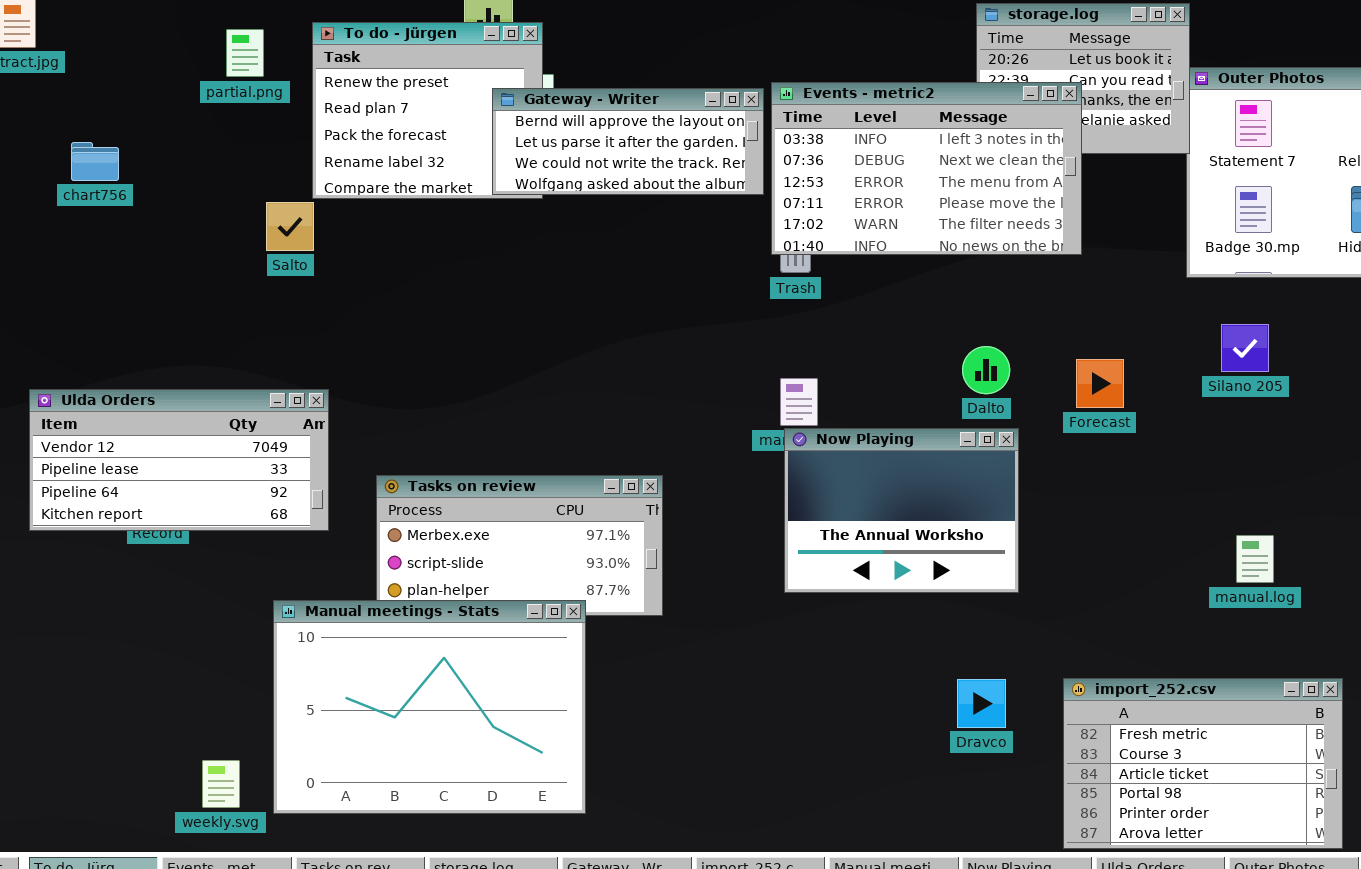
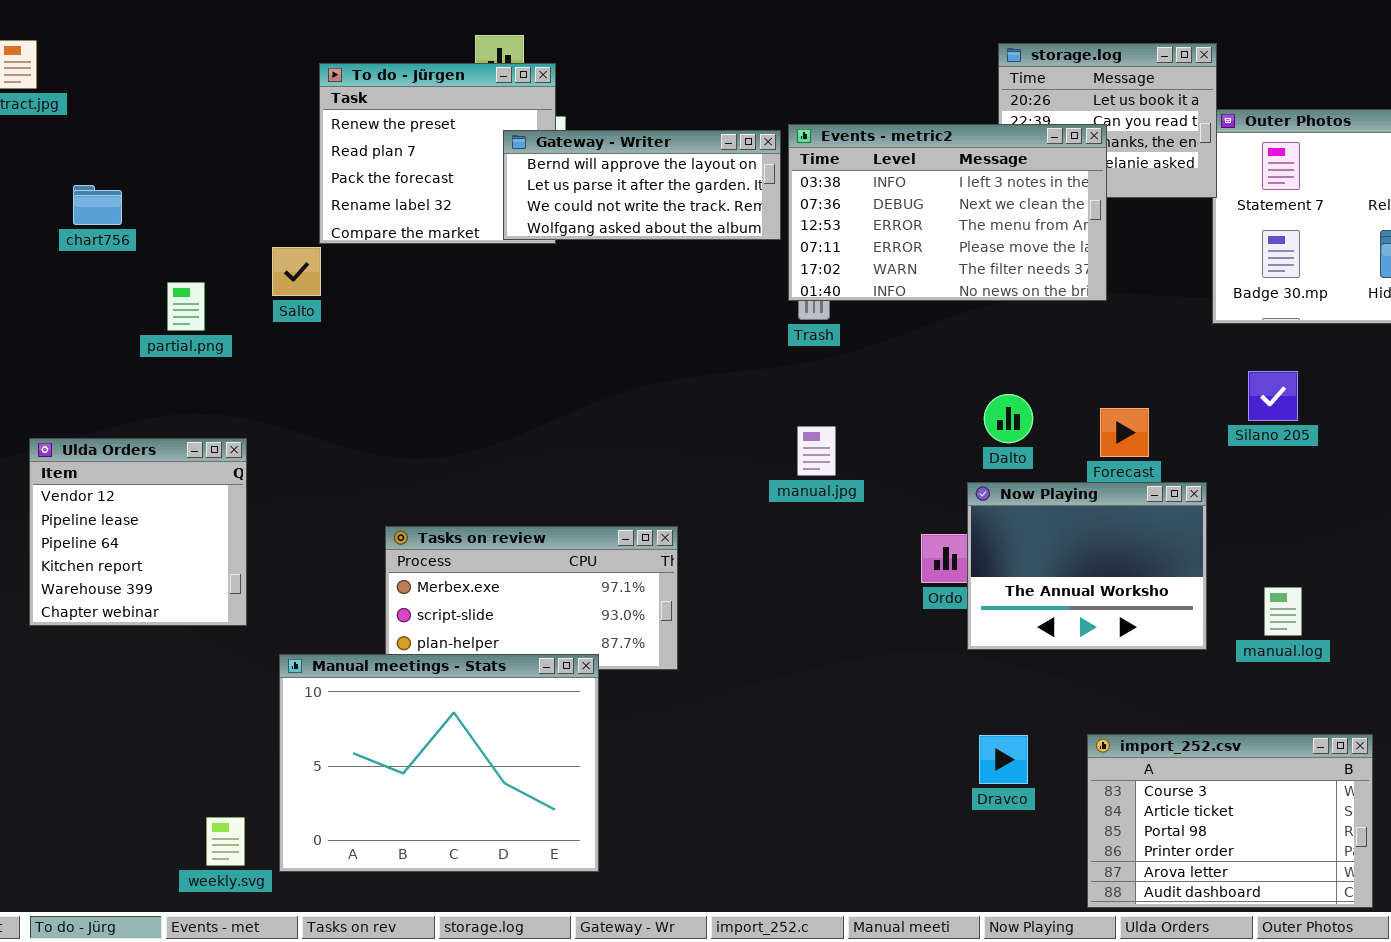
partial.png: [226,29,264,77] -> [167,282,205,331], moved
Ulda Orders: [29,389,329,531] -> [29,438,247,626], resized
Now Playing: [784,428,1019,593] -> [967,482,1207,650], moved
import_252.csv: [1063,678,1343,849] -> [1087,734,1373,908], scrolled down 1 row

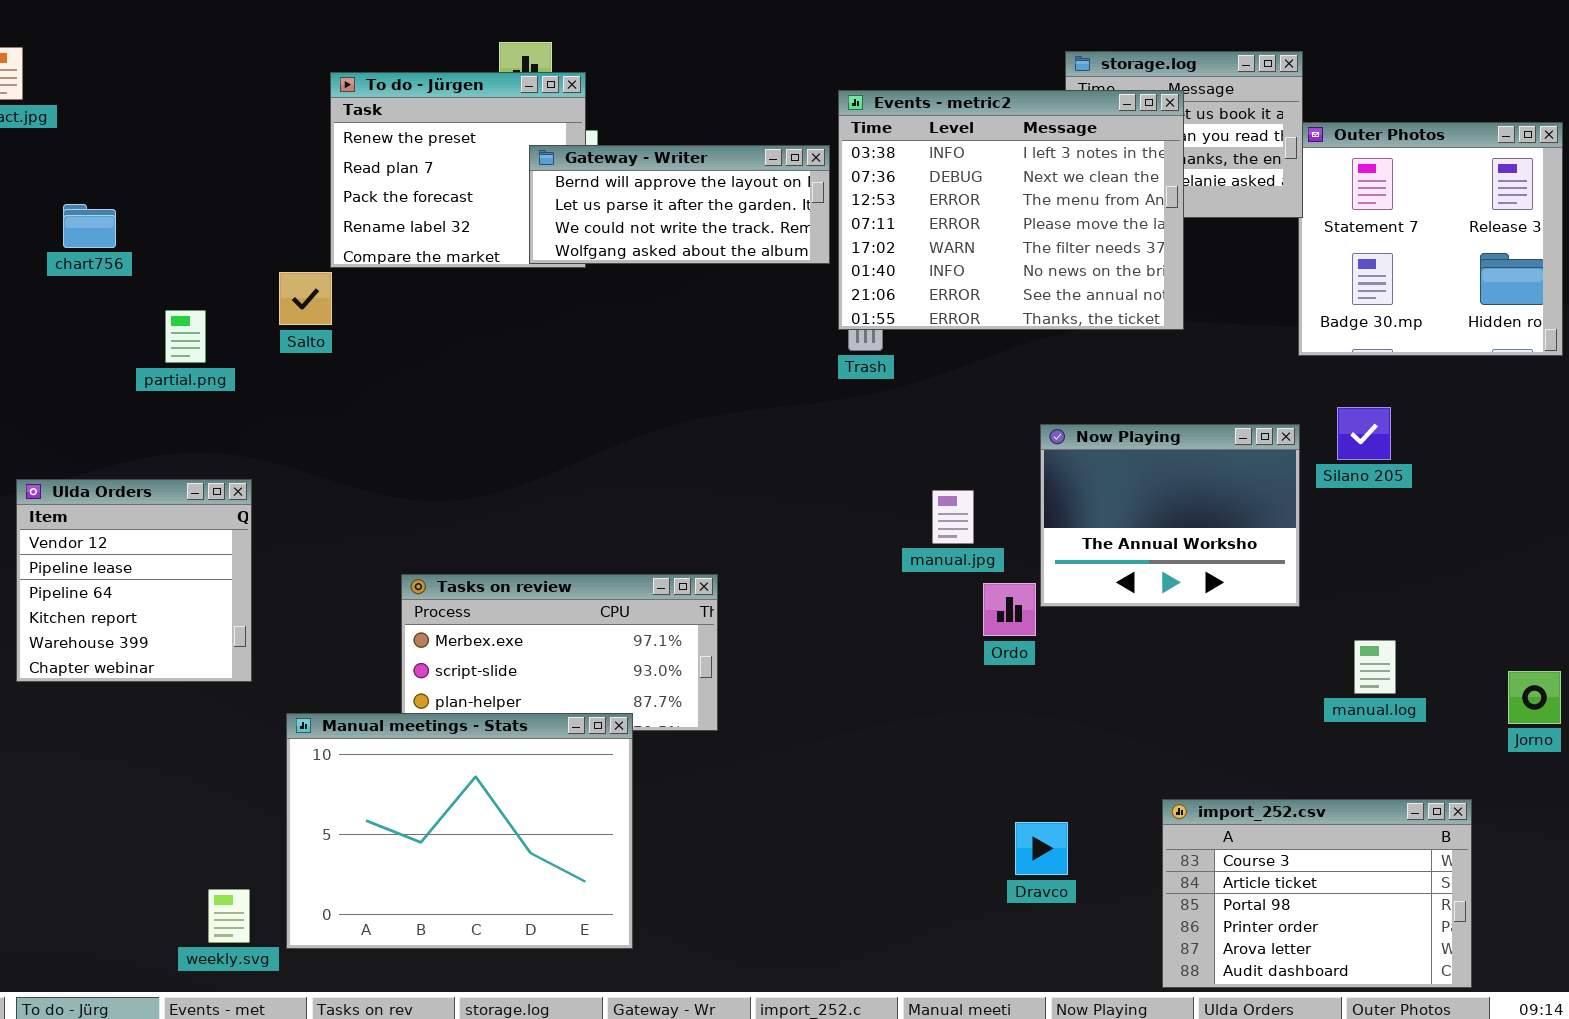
Events - metric2: [788,124,1107,301] -> [838,90,1184,330], resized
manual.jpg: [797,426,836,476] -> [932,490,974,544], moved
Now Playing: [967,482,1207,650] -> [1040,424,1300,607], moved
Dravco: [979,735,1028,784] -> [1015,822,1068,875], moved

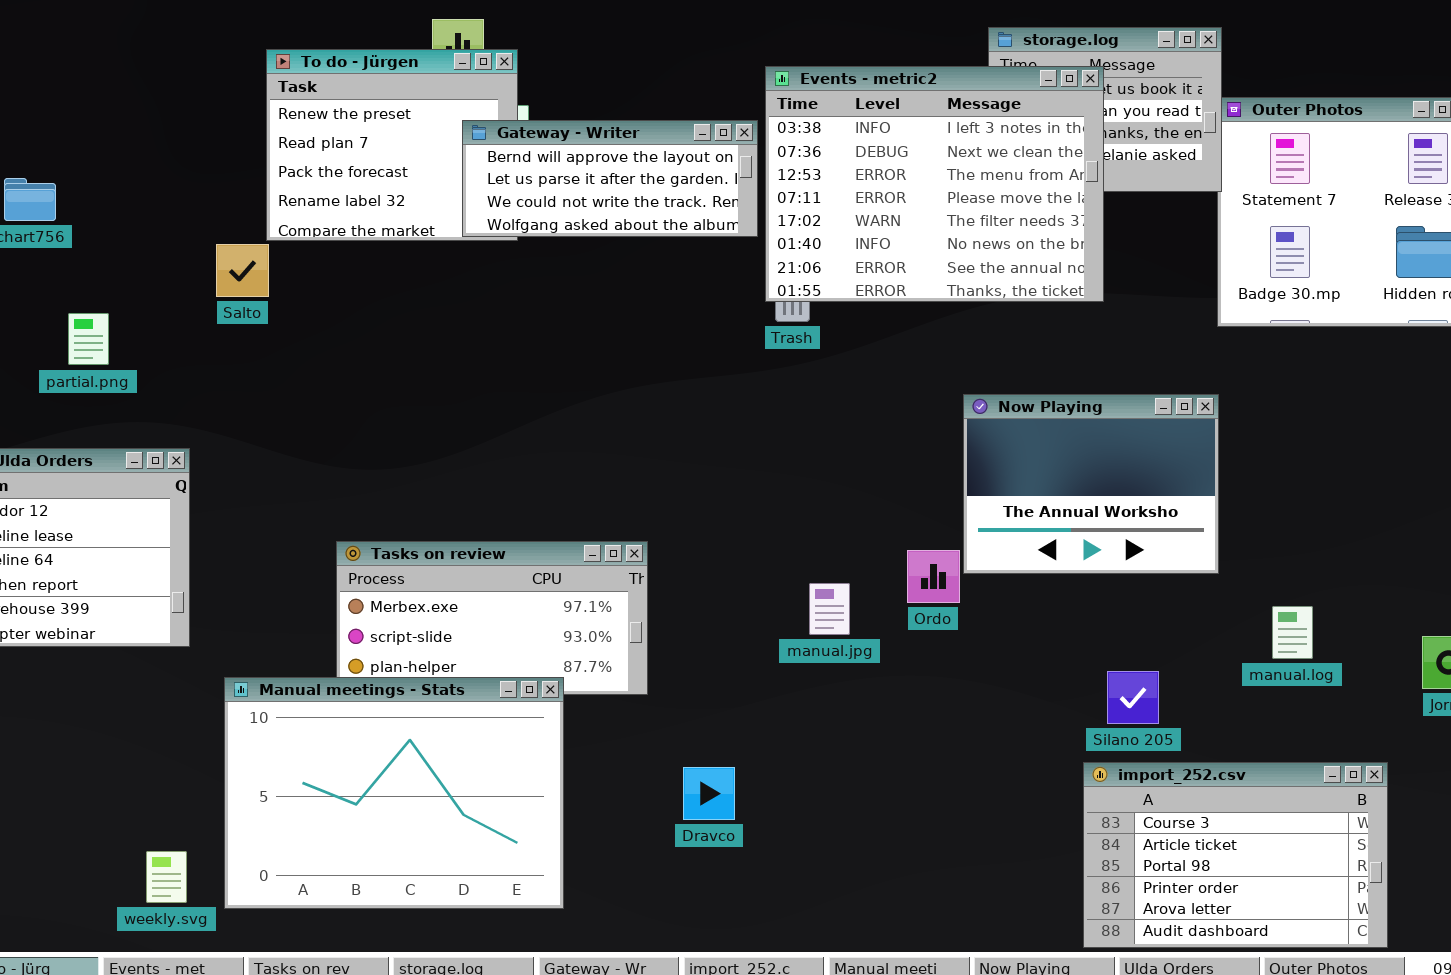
partial.png: [165,310,206,363] -> [68,313,109,365], moved
Silano 205: [1337,407,1391,460] -> [1107,671,1159,724], moved
manual.jpg: [932,490,974,544] -> [809,583,850,635], moved
Dravco: [1015,822,1068,875] -> [683,767,735,820], moved

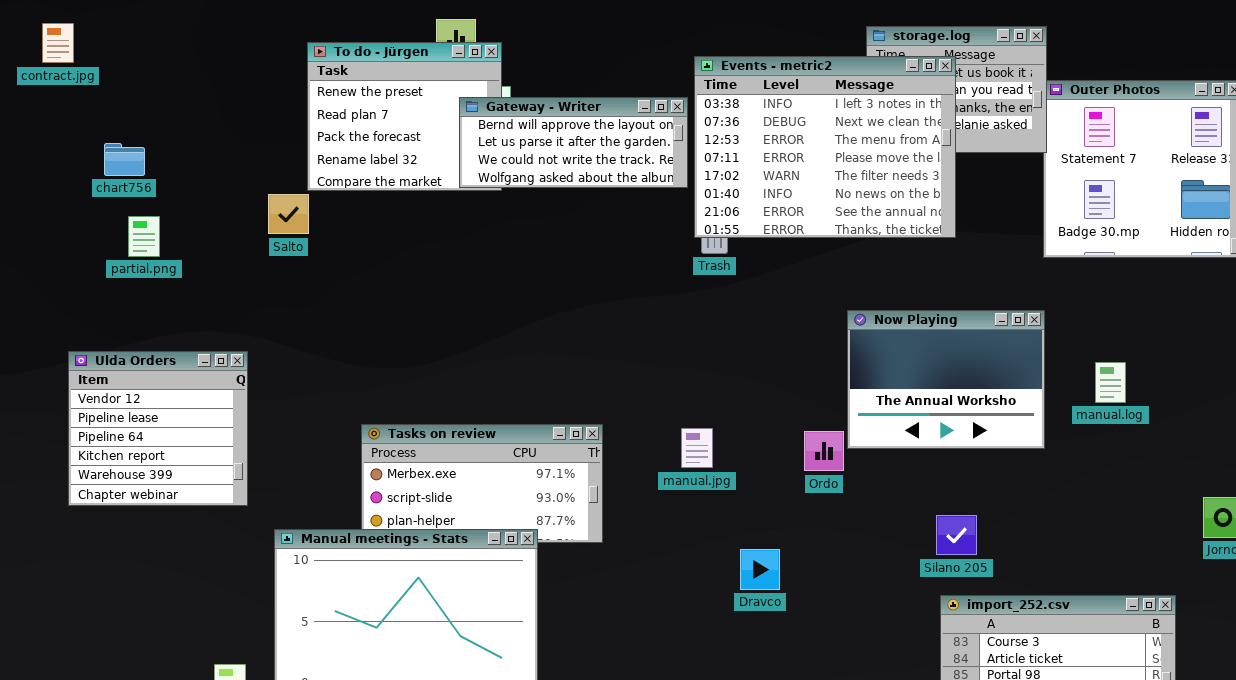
partial.png: [68,313,109,365] -> [128,216,160,257], moved
manual.jpg: [809,583,850,635] -> [681,428,713,468], moved
manual.log: [1272,606,1313,659] -> [1095,362,1126,403], moved
Silano 205: [1107,671,1159,724] -> [936,515,977,555], moved
Dravco: [683,767,735,820] -> [740,549,780,590], moved

